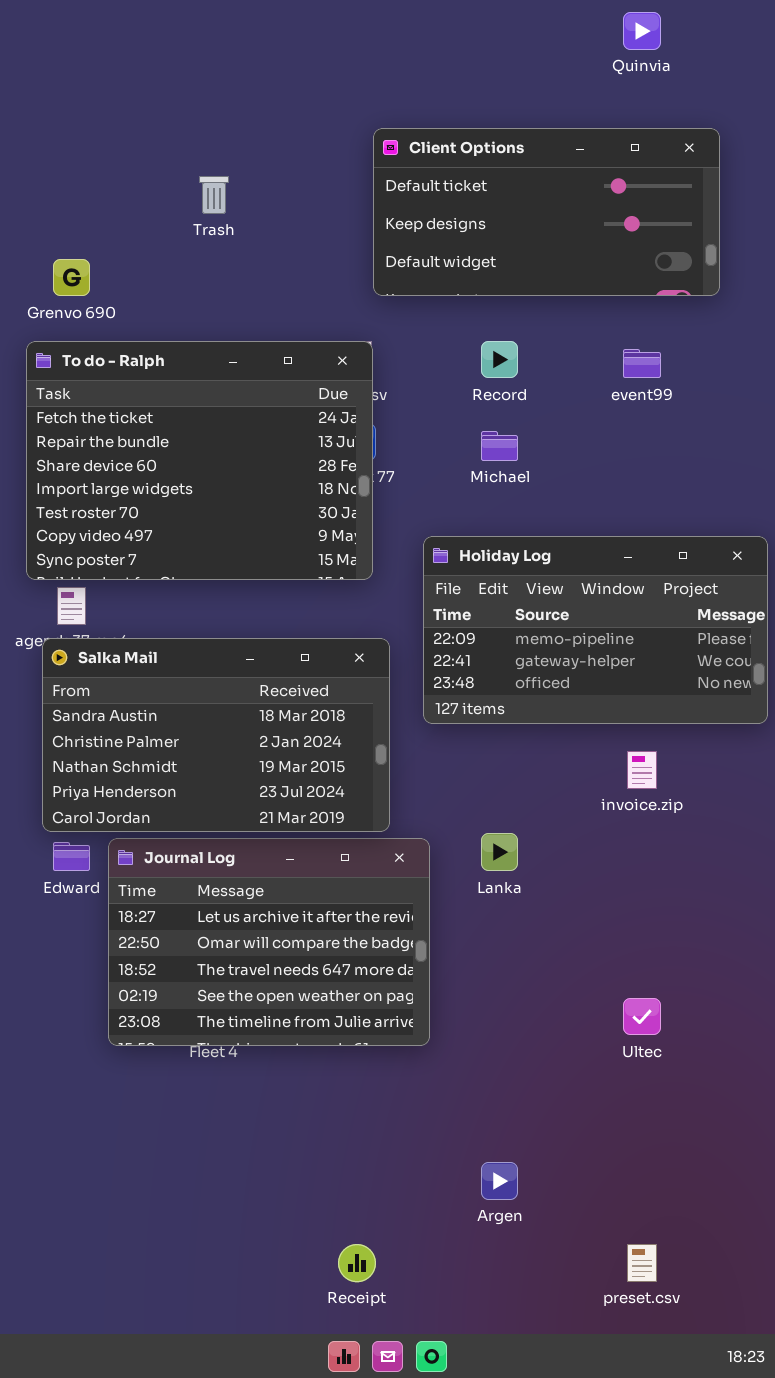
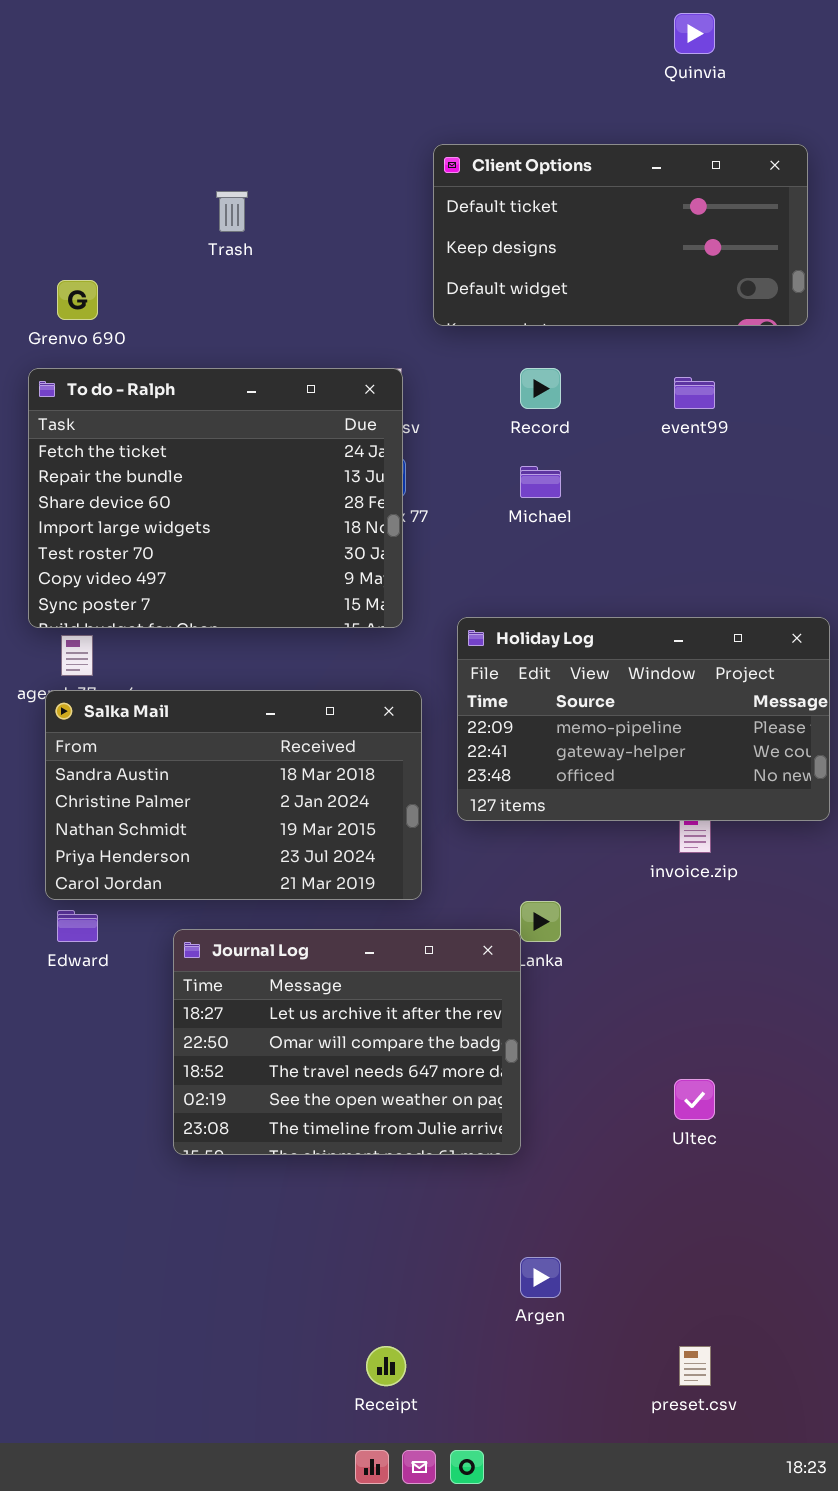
Client Options: [373,128,720,296] -> [433,144,808,326], moved
Holiday Log: [423,536,768,724] -> [457,617,830,821], moved
Journal Log: [108,838,430,1046] -> [173,929,521,1155], moved

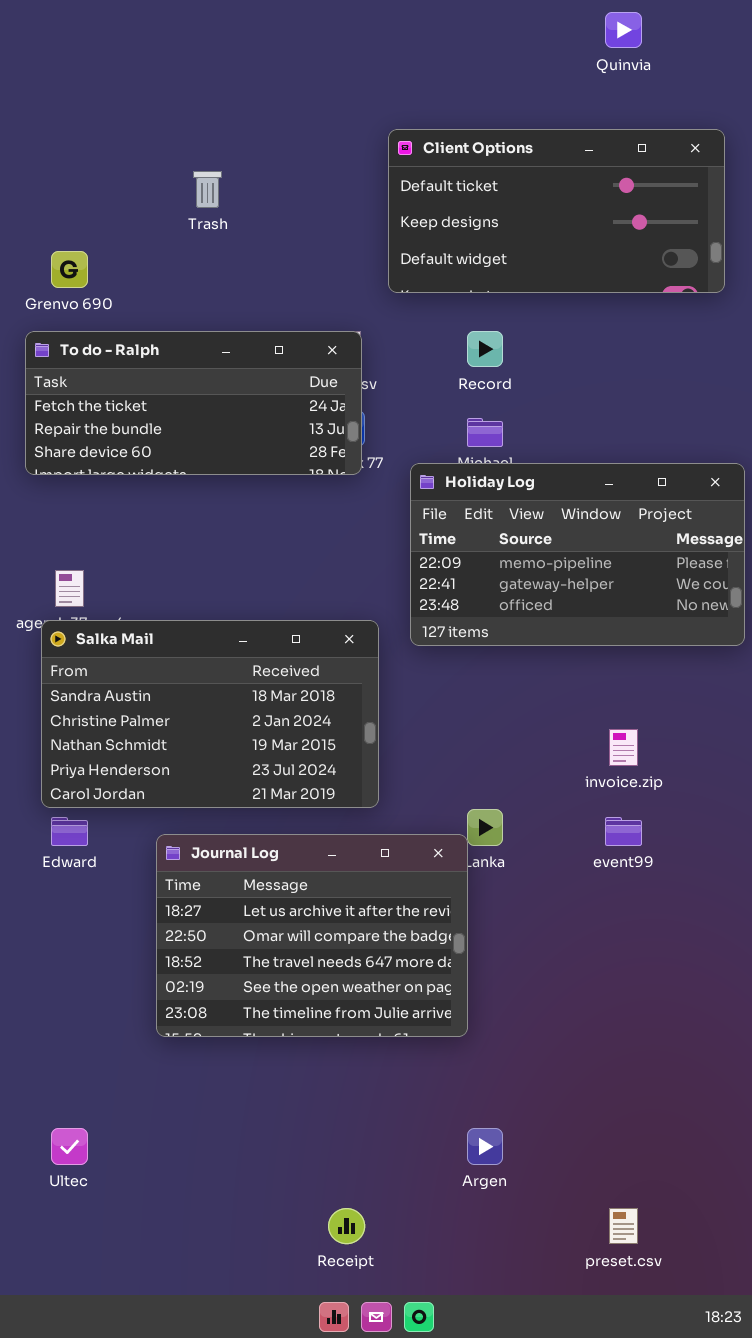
To do - Ralph: [28,368,403,628] -> [25,331,362,475], resized
event99: [674,377,715,409] -> [605,817,642,846], moved
Holiday Log: [457,617,830,821] -> [410,463,745,646], moved
Ultec: [674,1079,715,1120] -> [51,1128,88,1165], moved

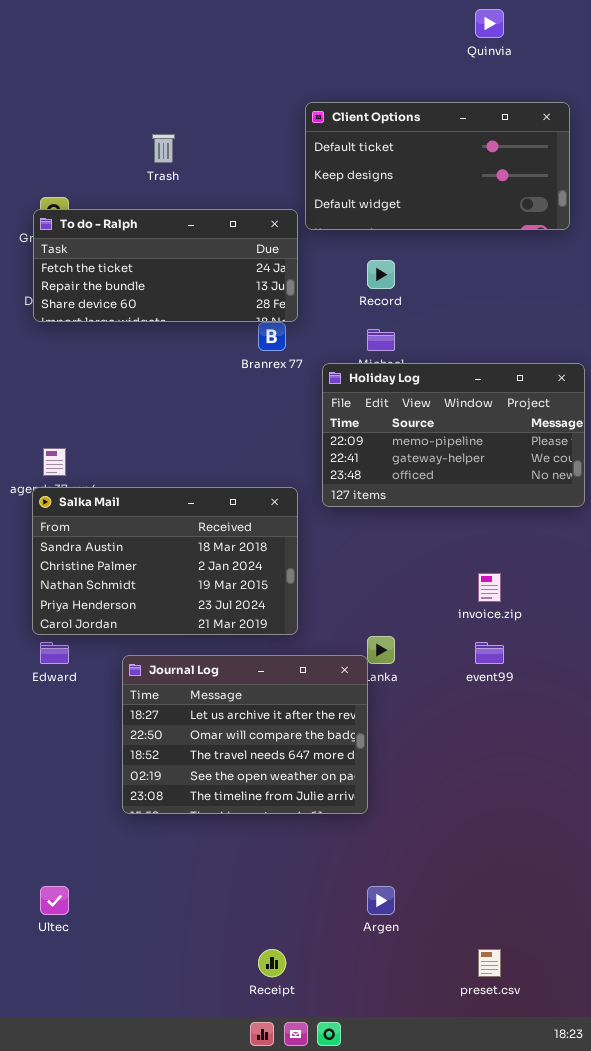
To do - Ralph: [25,331,362,475] -> [33,209,298,322], moved

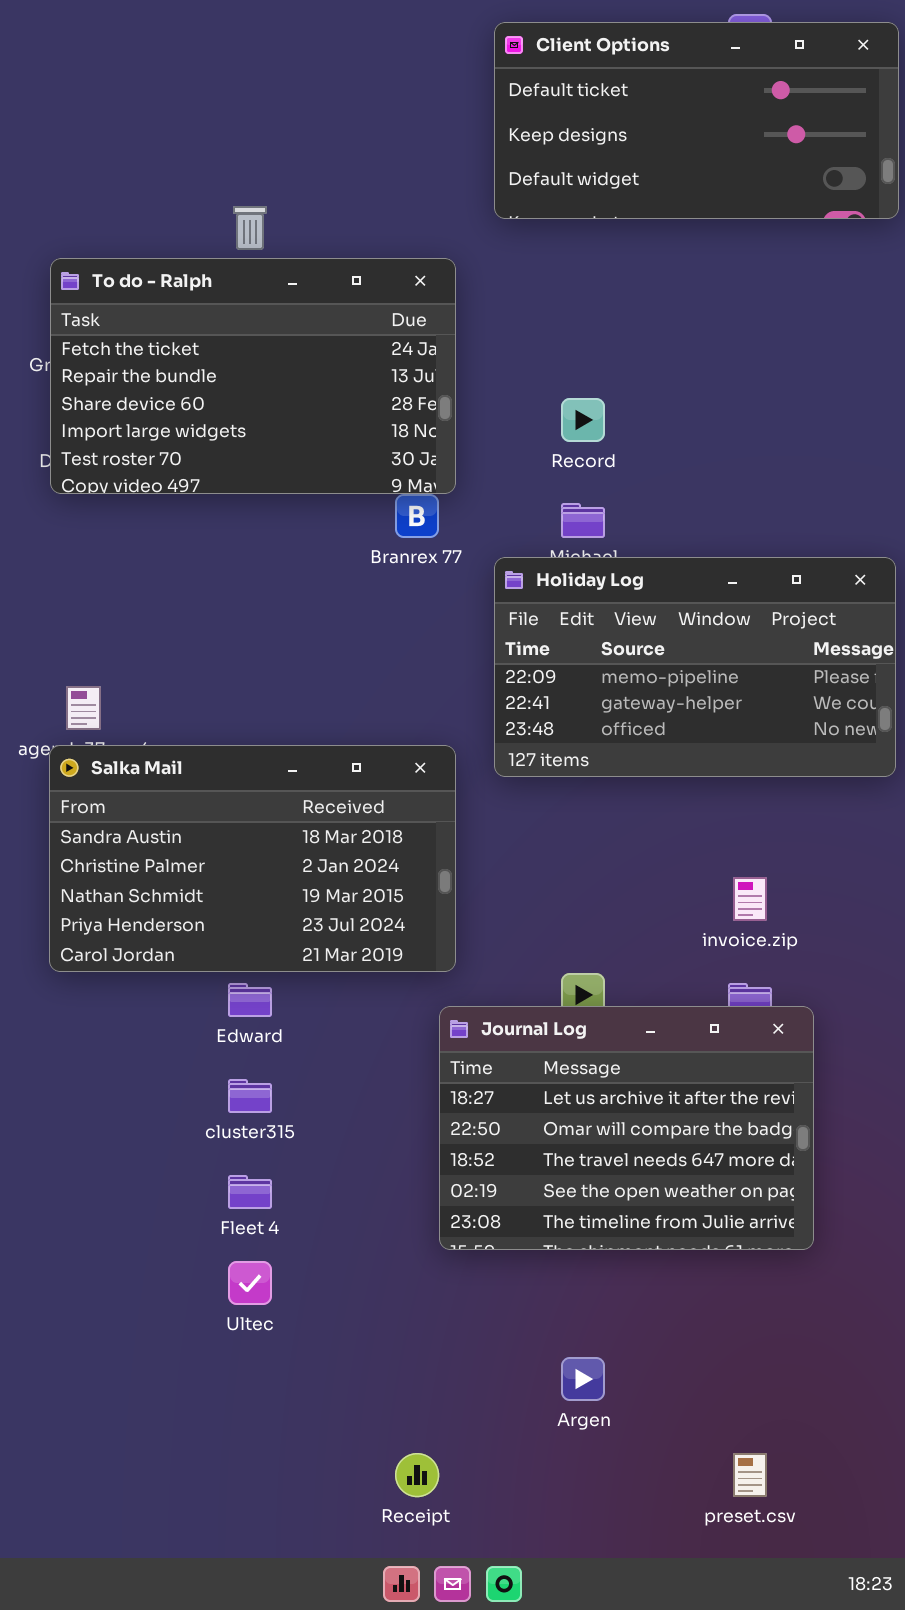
Client Options: [305,102,570,230] -> [494,22,899,219], moved
To do - Ralph: [33,209,298,322] -> [50,258,456,494], resized
Edward: [40,642,69,664] -> [228,983,272,1017], moved
Journal Log: [122,655,368,814] -> [439,1006,814,1250], moved
Ultec: [40,886,69,915] -> [228,1261,272,1305], moved

